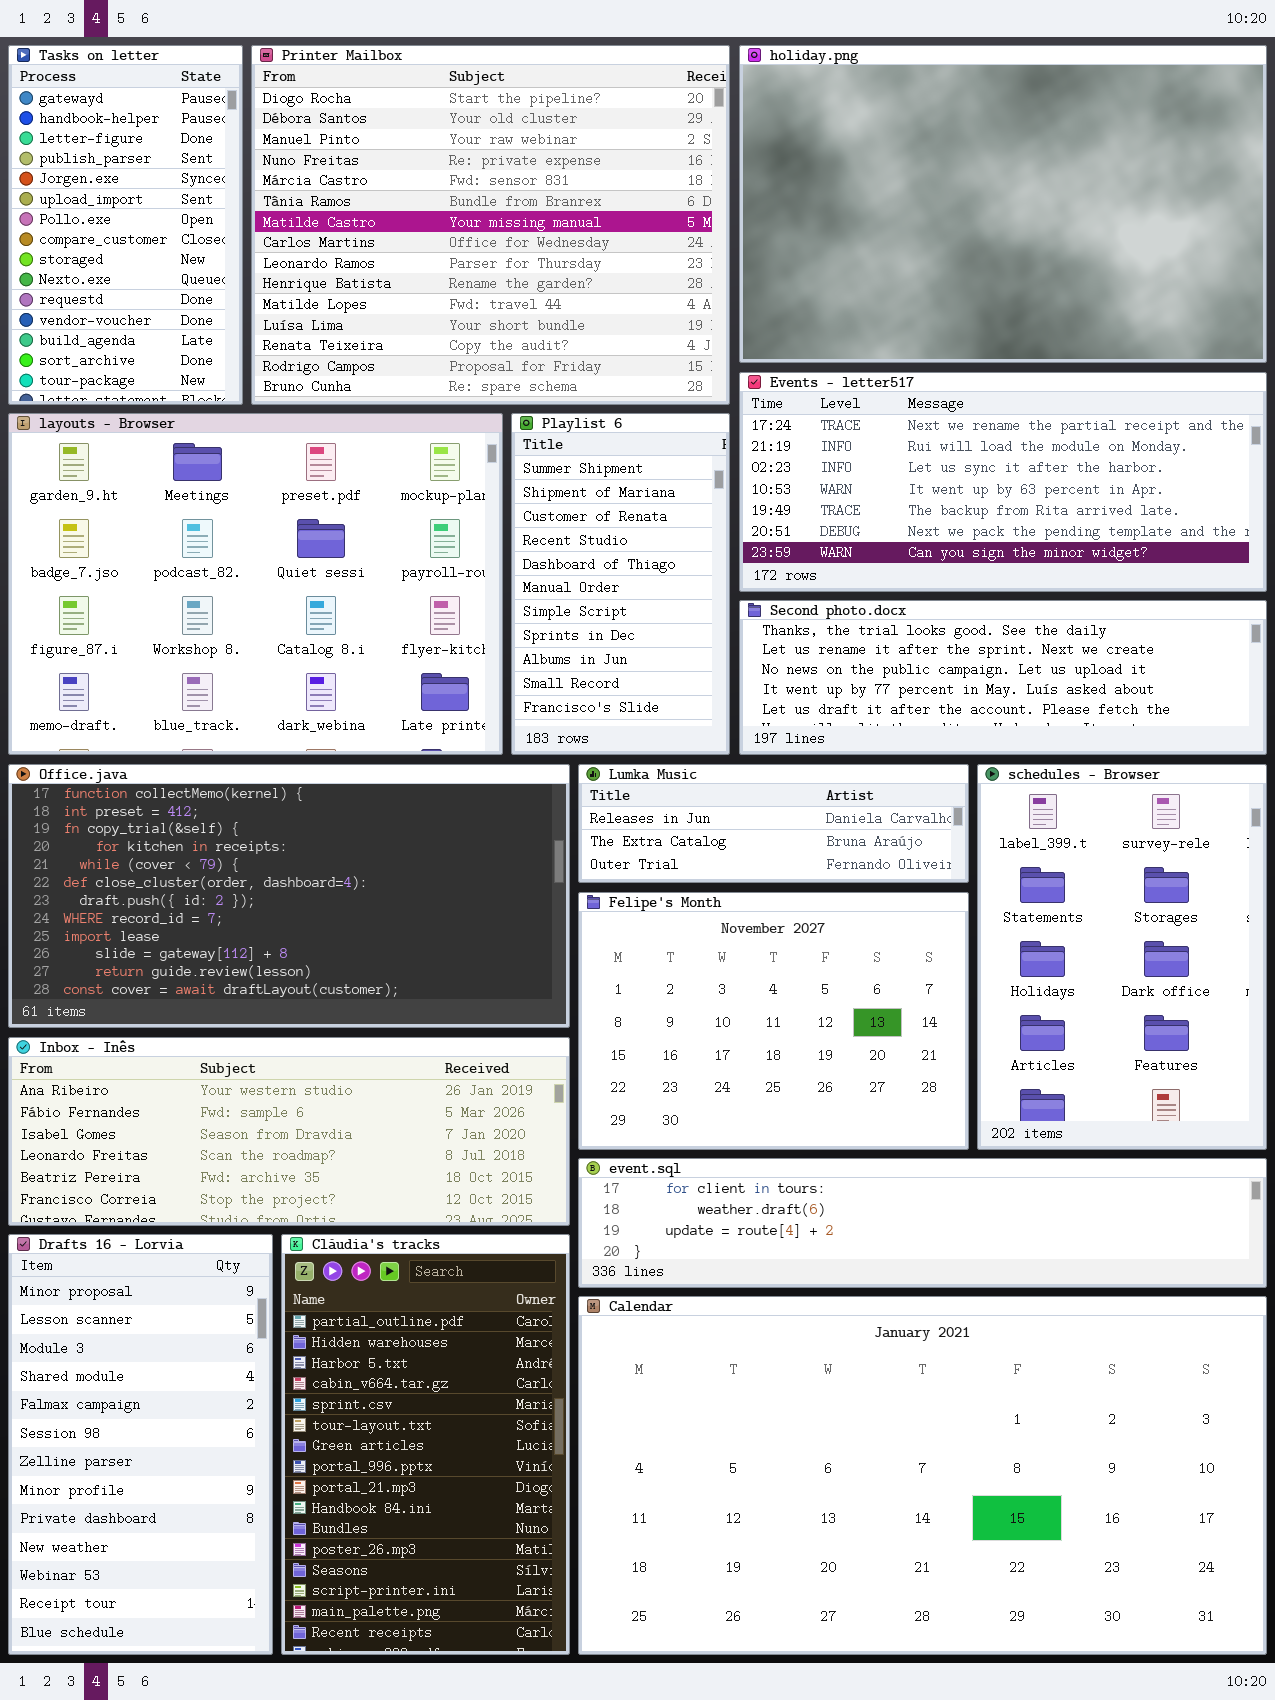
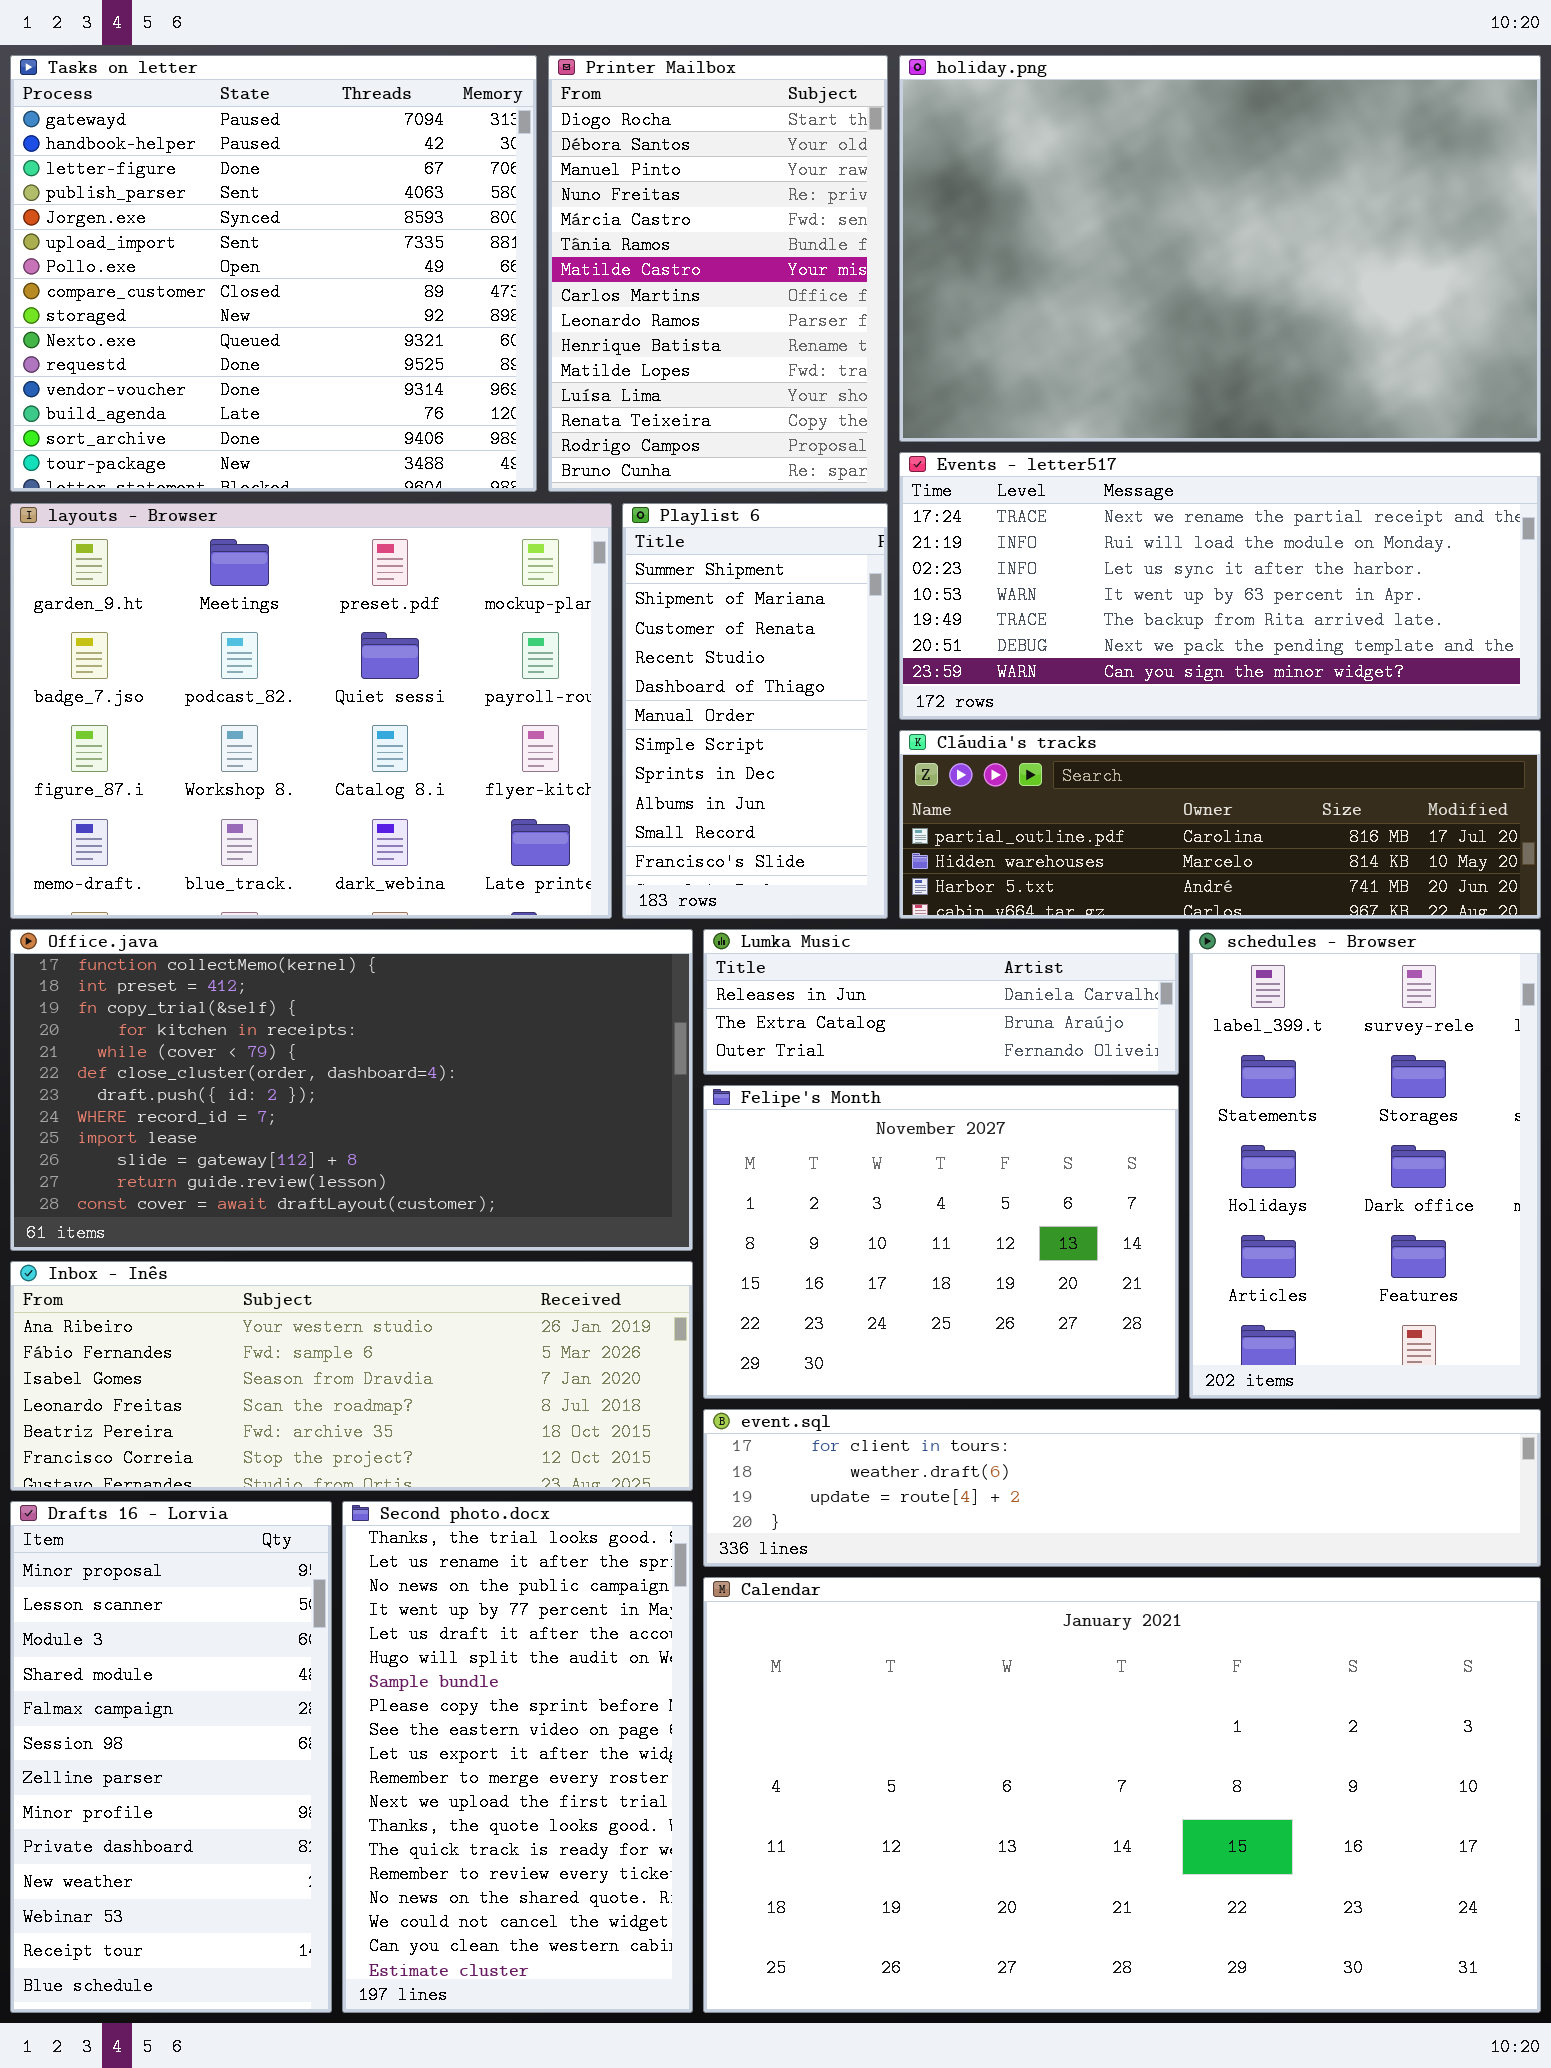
Tasks on letter: [8,45,243,405] -> [10,55,537,492], resized
Printer Mailbox: [251,45,730,405] -> [548,55,888,492], resized
Second photo.docx: [739,600,1267,755] -> [342,1501,693,2013], moved, resized
Cláudia's tracks: [281,1234,570,1655] -> [899,730,1541,919], moved, resized

